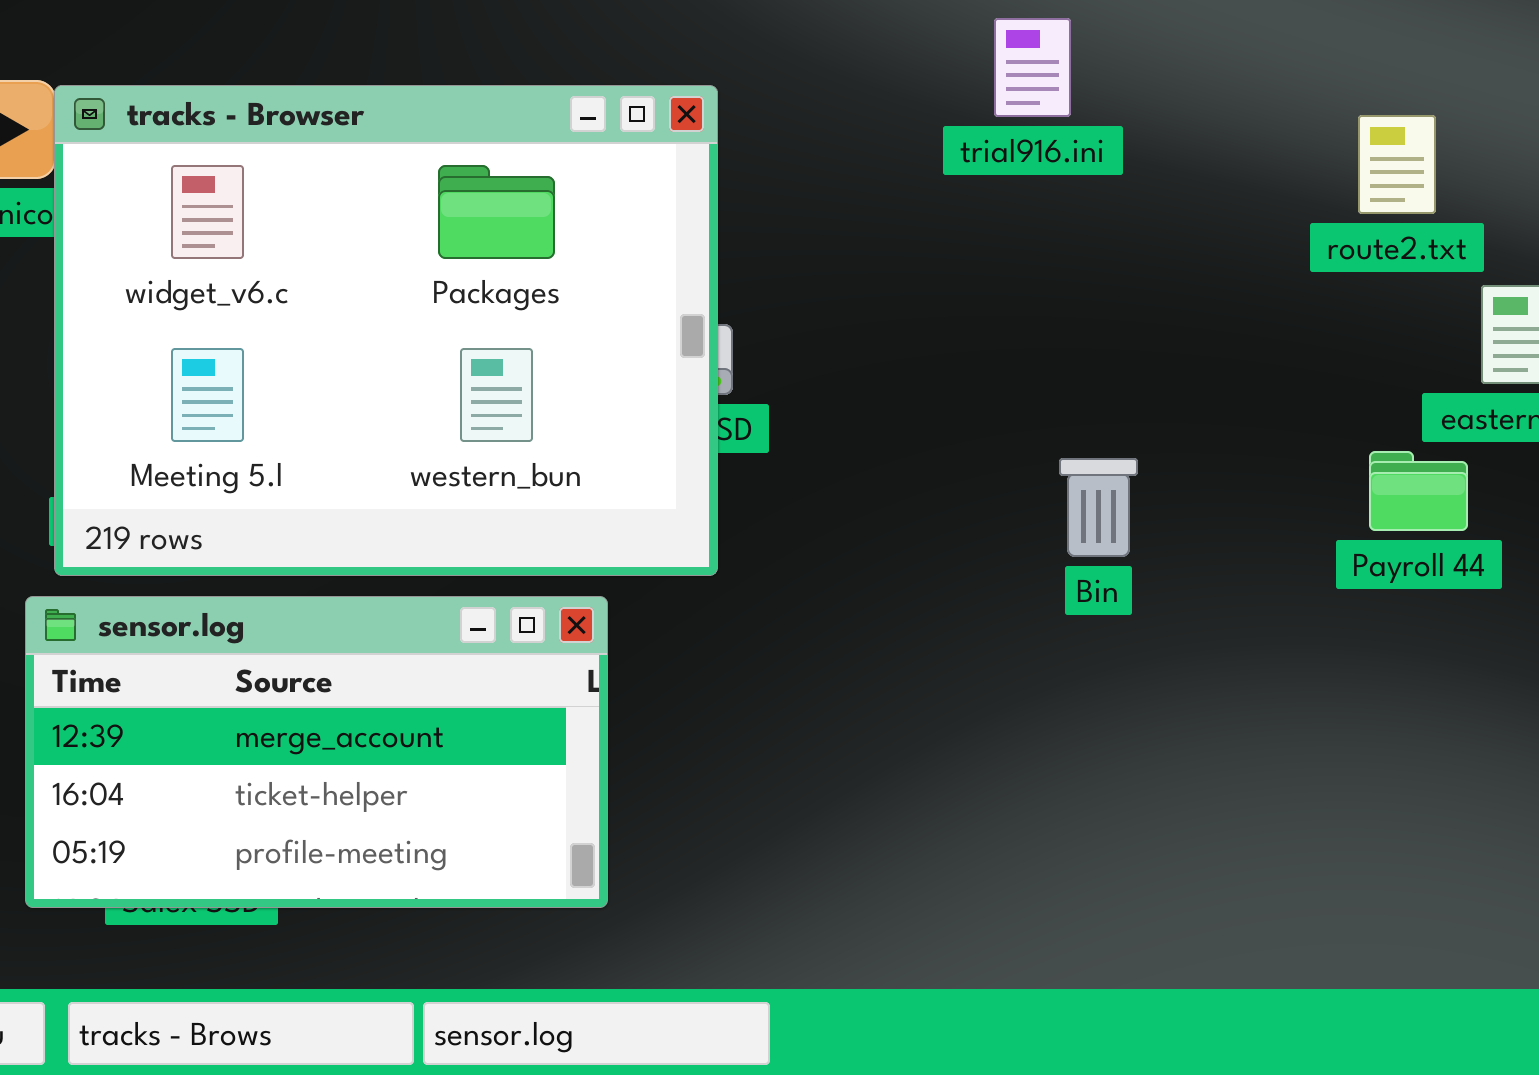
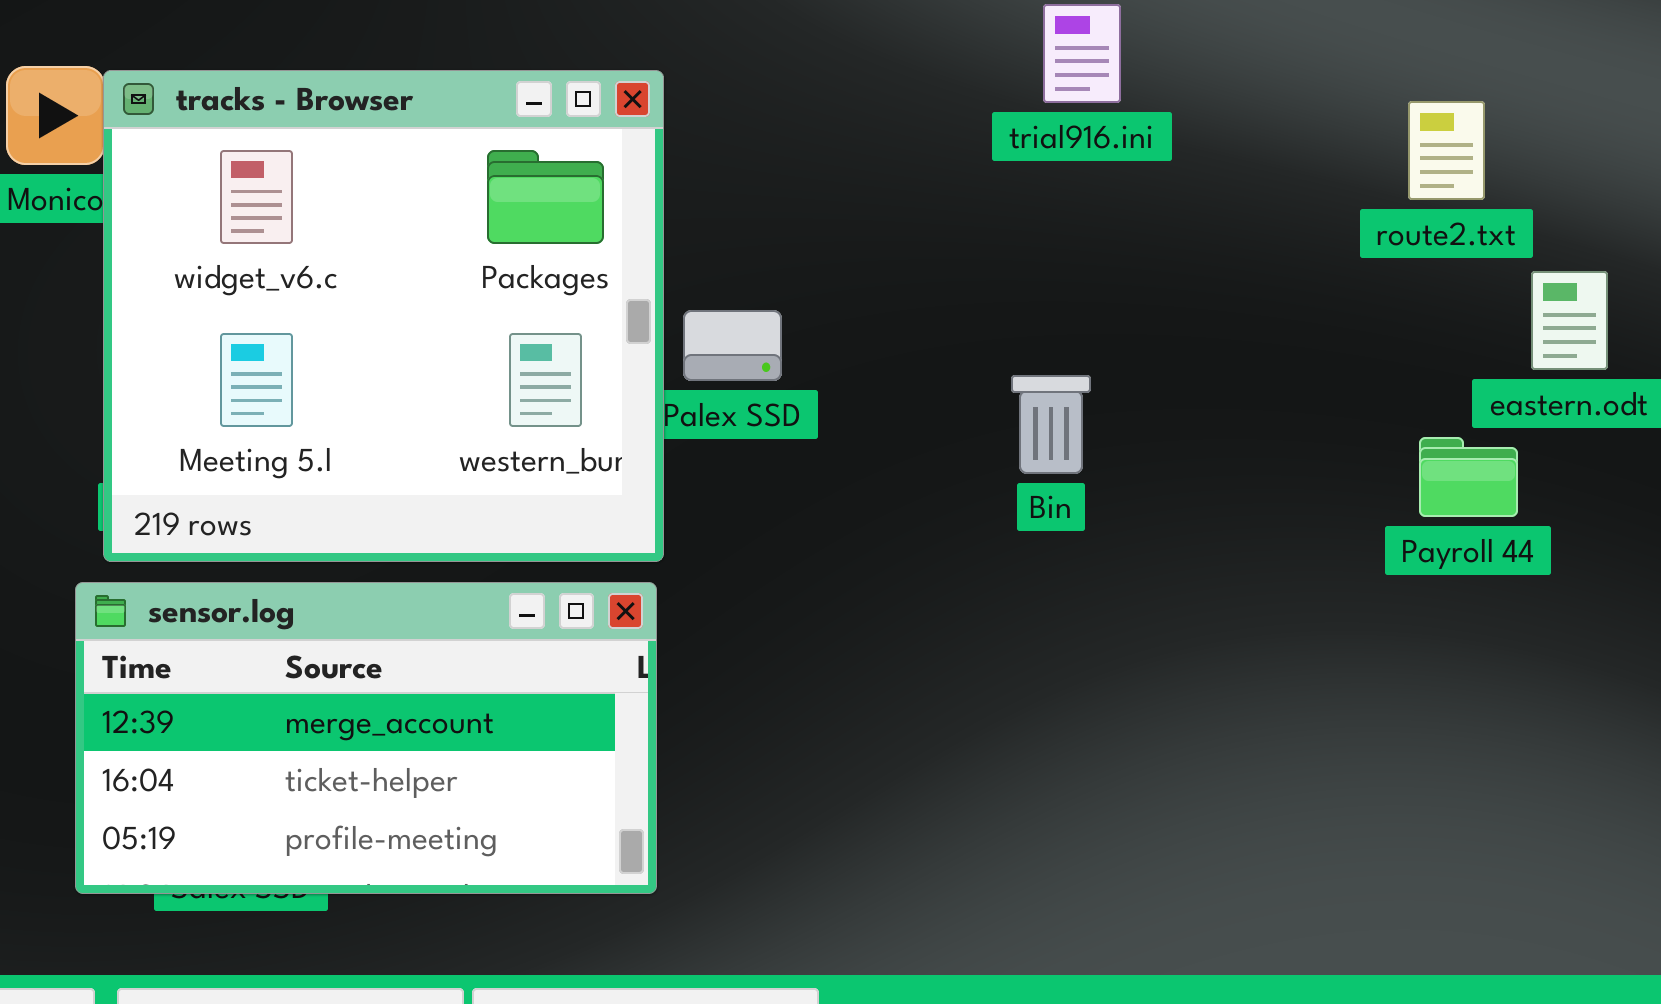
tracks - Browser: [54,85,718,576] -> [103,70,664,562], resized
Bin: [1059,458,1138,557] -> [1011,375,1091,474], moved

